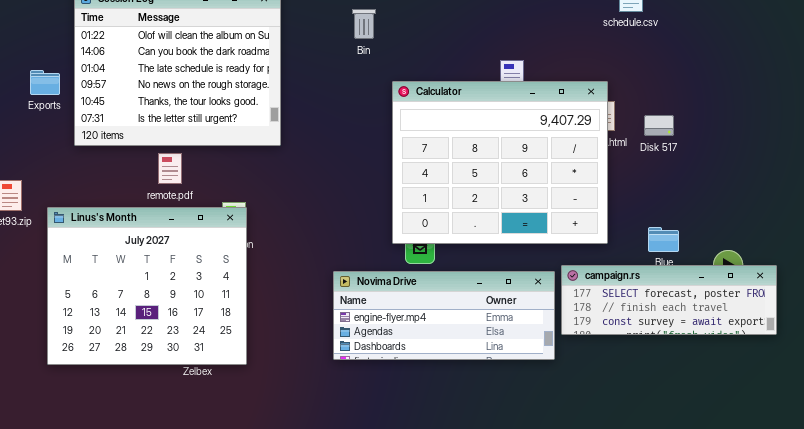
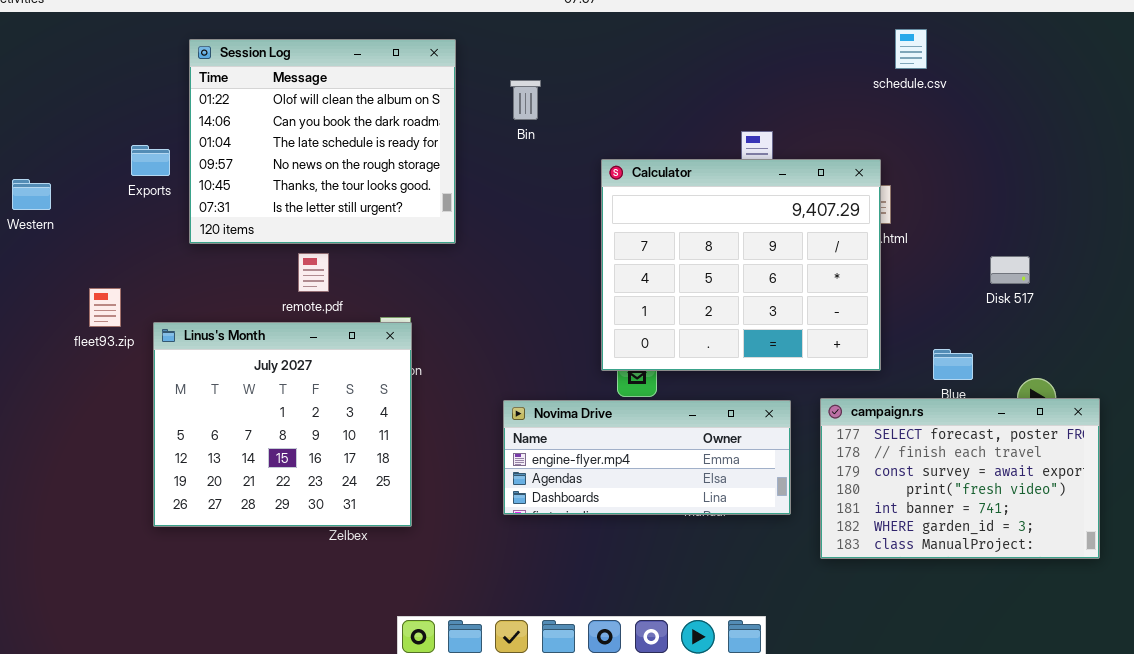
Bin: [352,9,376,39] -> [510,80,541,120], moved
Disk 517: [644,115,674,136] -> [990,256,1030,284], moved
campaign.rs: [561,265,777,335] -> [820,398,1100,559], resized
Novima Drive: [333,271,555,360] -> [503,400,791,515], moved

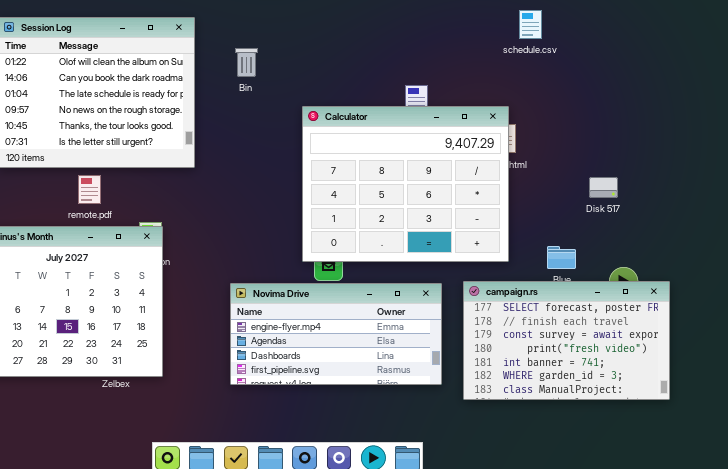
Novima Drive: [503,400,791,515] -> [230,283,442,385], resized

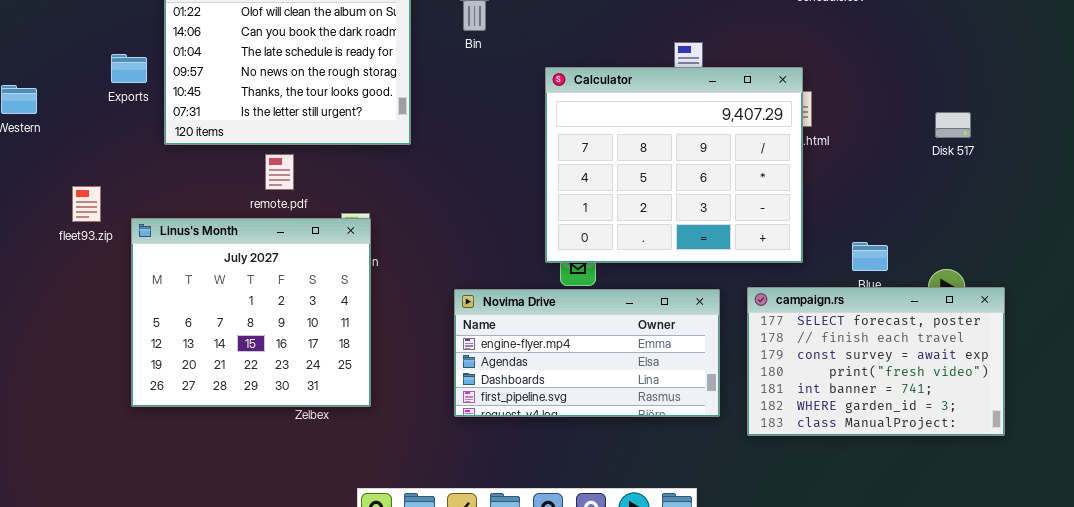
Disk 517: [589,177,618,198] -> [935,112,971,138], moved

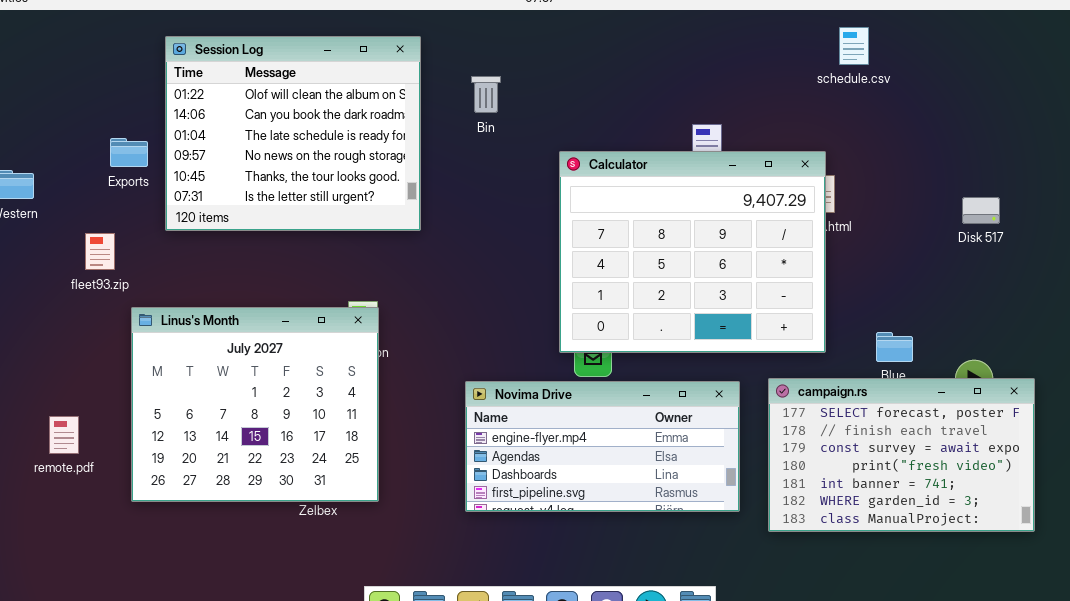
remote.pdf: [265,154,294,190] -> [49,416,79,454], moved
fleet93.zip: [72,186,101,222] -> [85,233,115,270], moved

